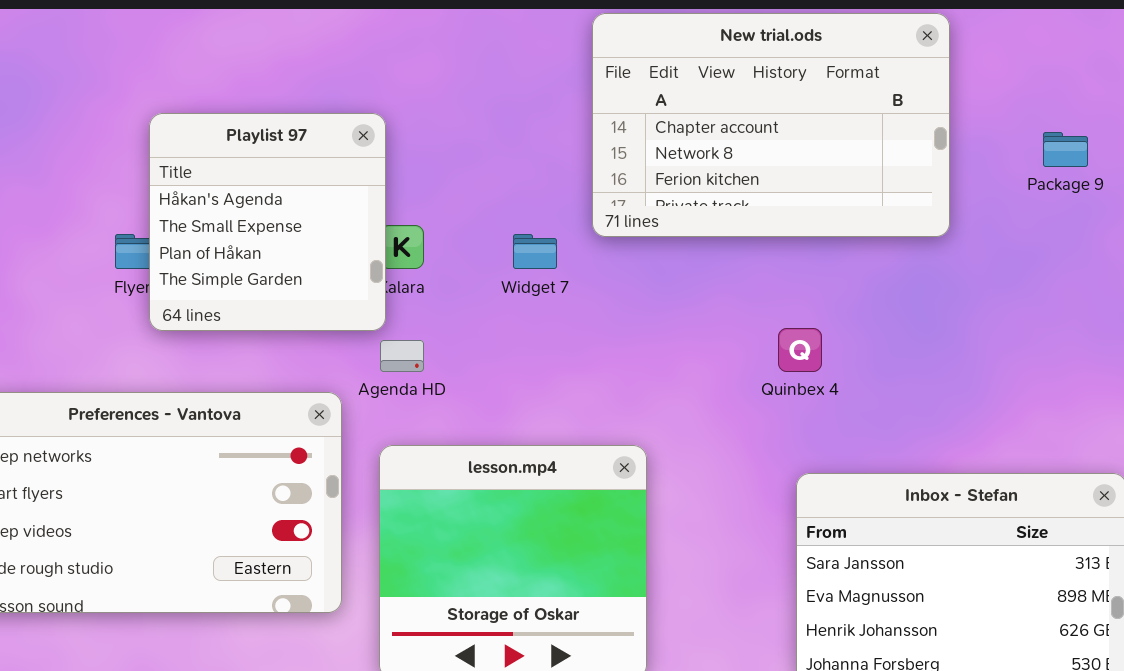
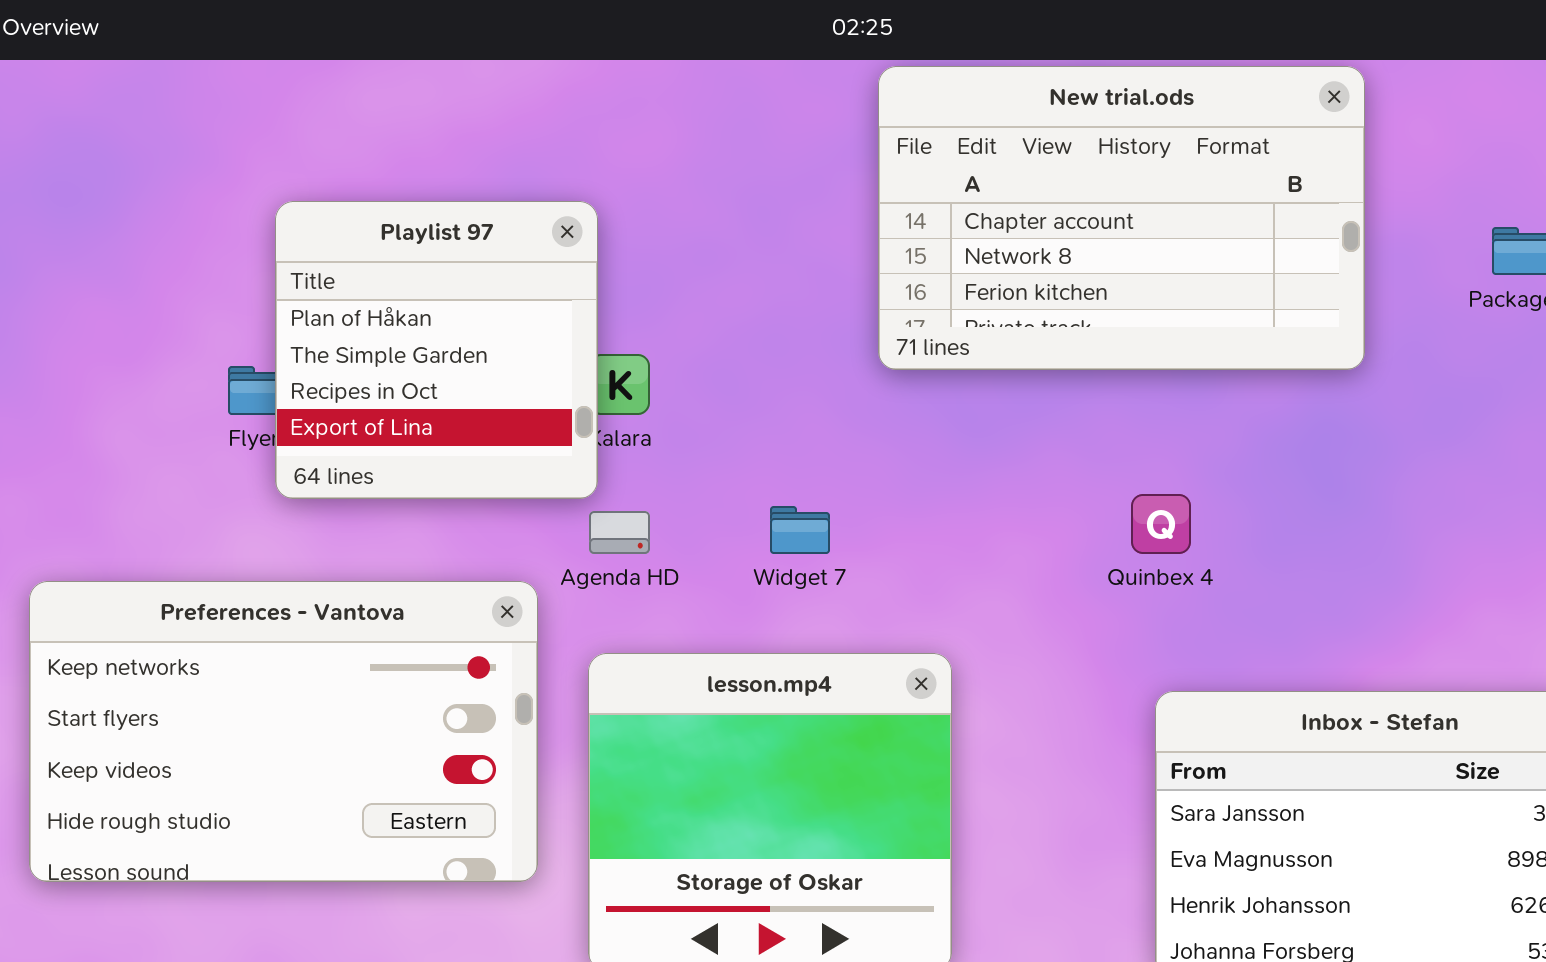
Playlist 97: [149,113,386,331] -> [275,201,598,499], scrolled down 2 rows
Widget 7: [513,234,557,269] -> [770,506,830,554], moved

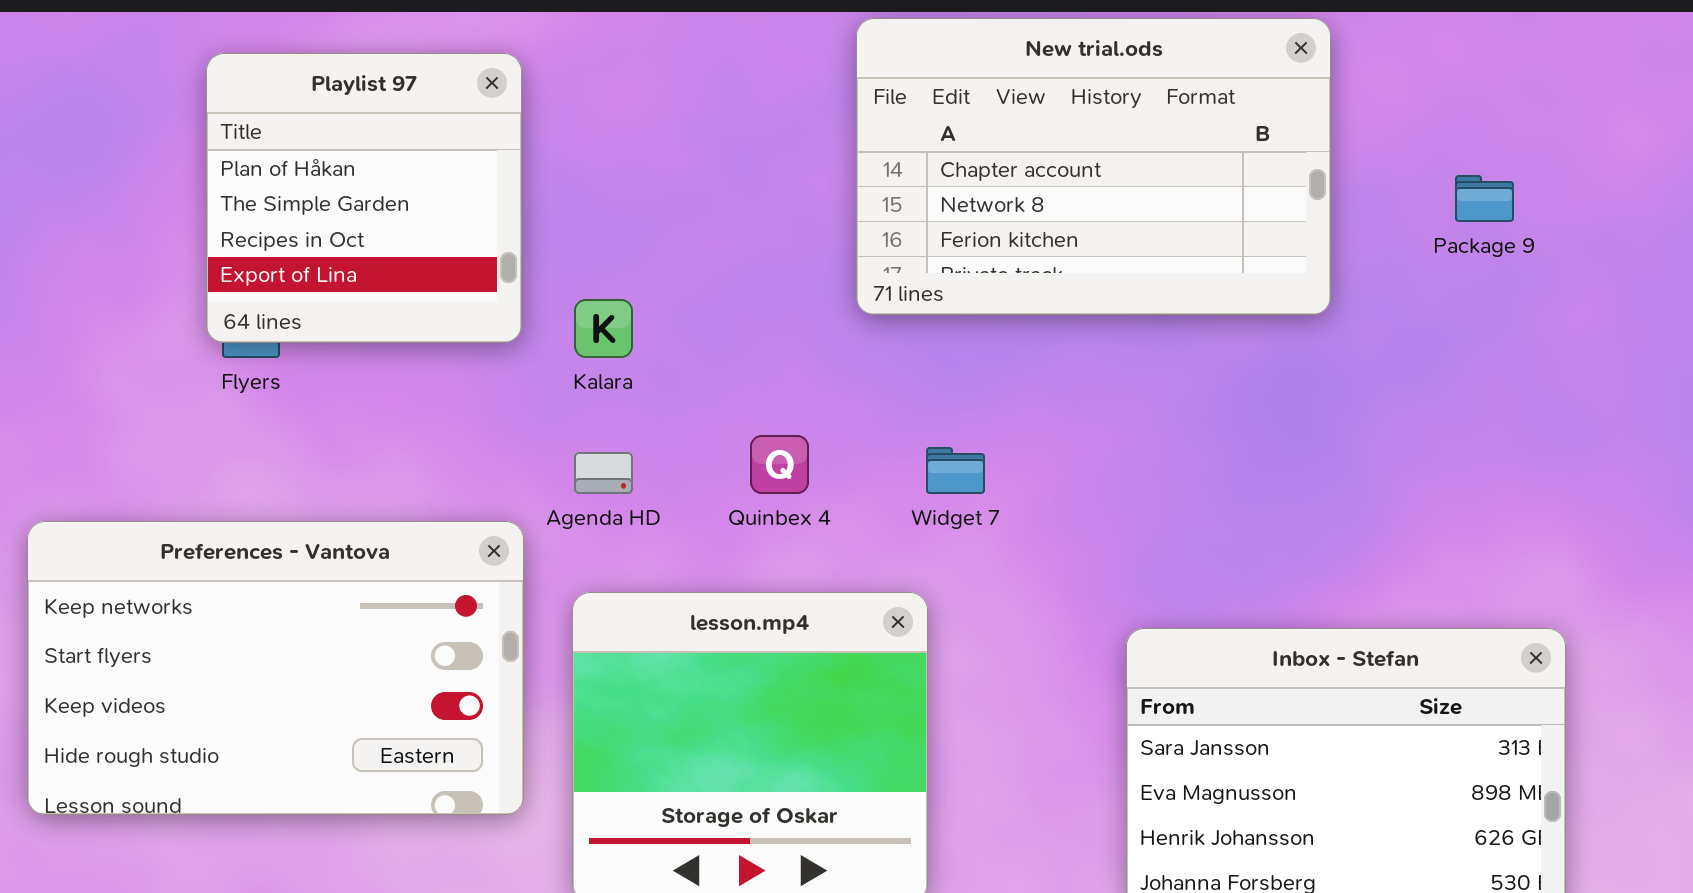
Playlist 97: [275,201,598,499] -> [206,53,522,343], moved
Quinbex 4: [1131,494,1191,554] -> [750,435,809,494], moved
Widget 7: [770,506,830,554] -> [926,447,985,494], moved

